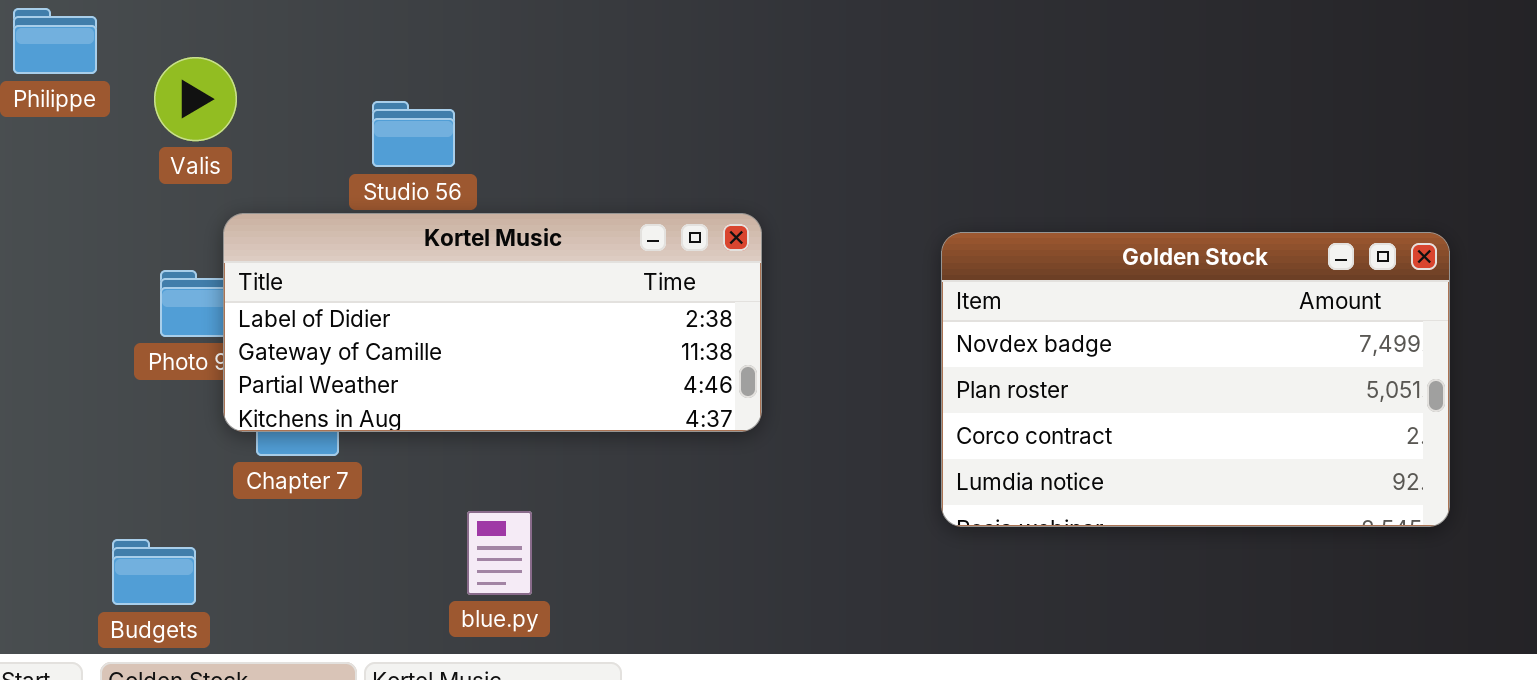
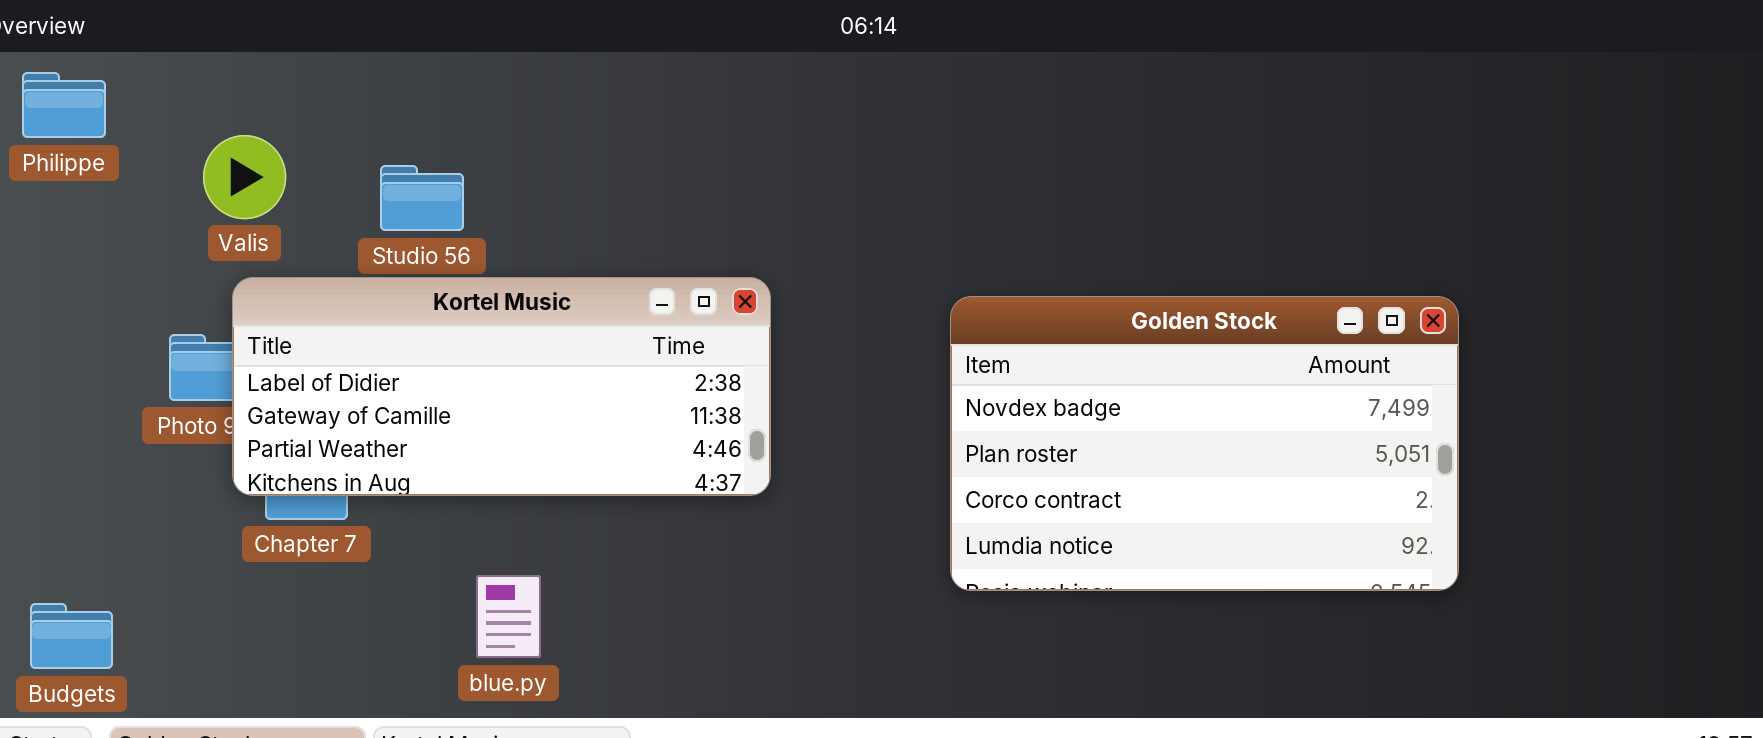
Valis: [154,57,237,141] -> [203,135,286,219], moved
Budgets: [112,539,196,605] -> [30,603,113,669], moved

